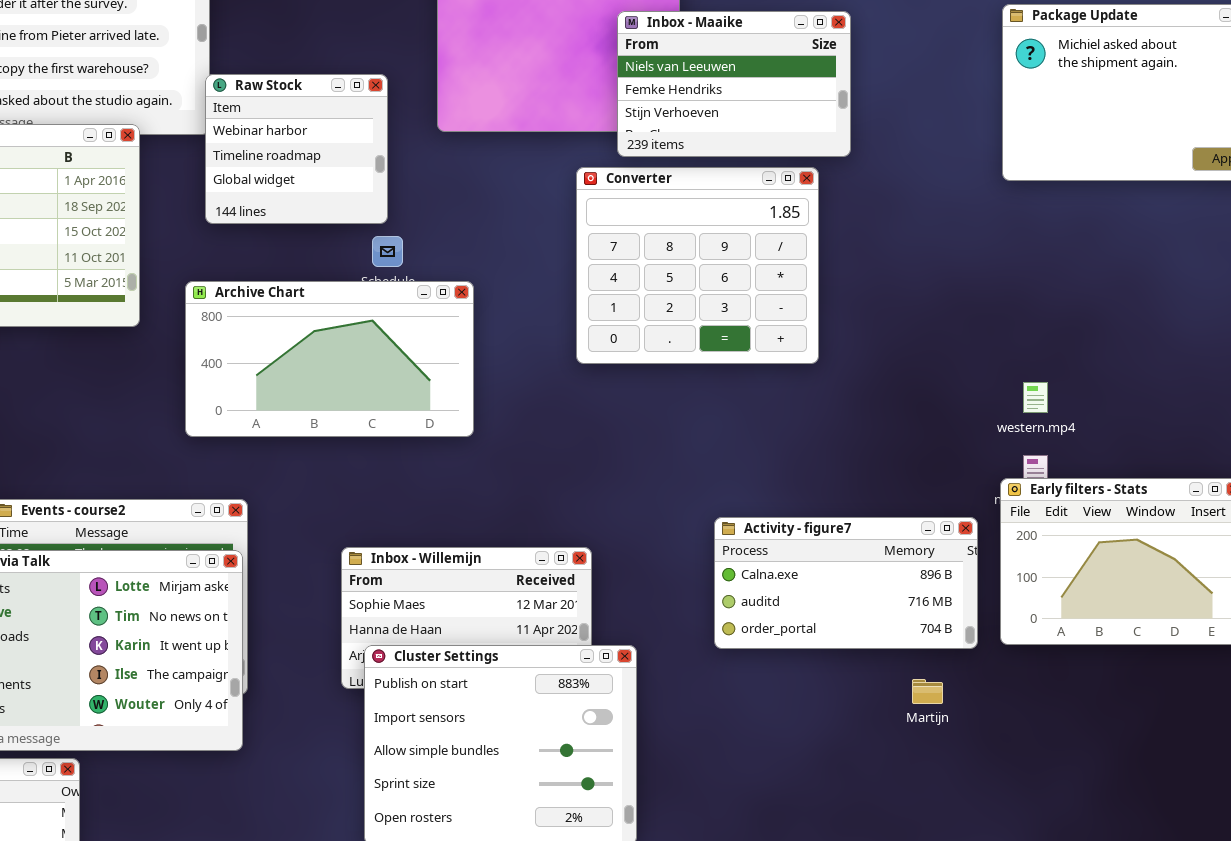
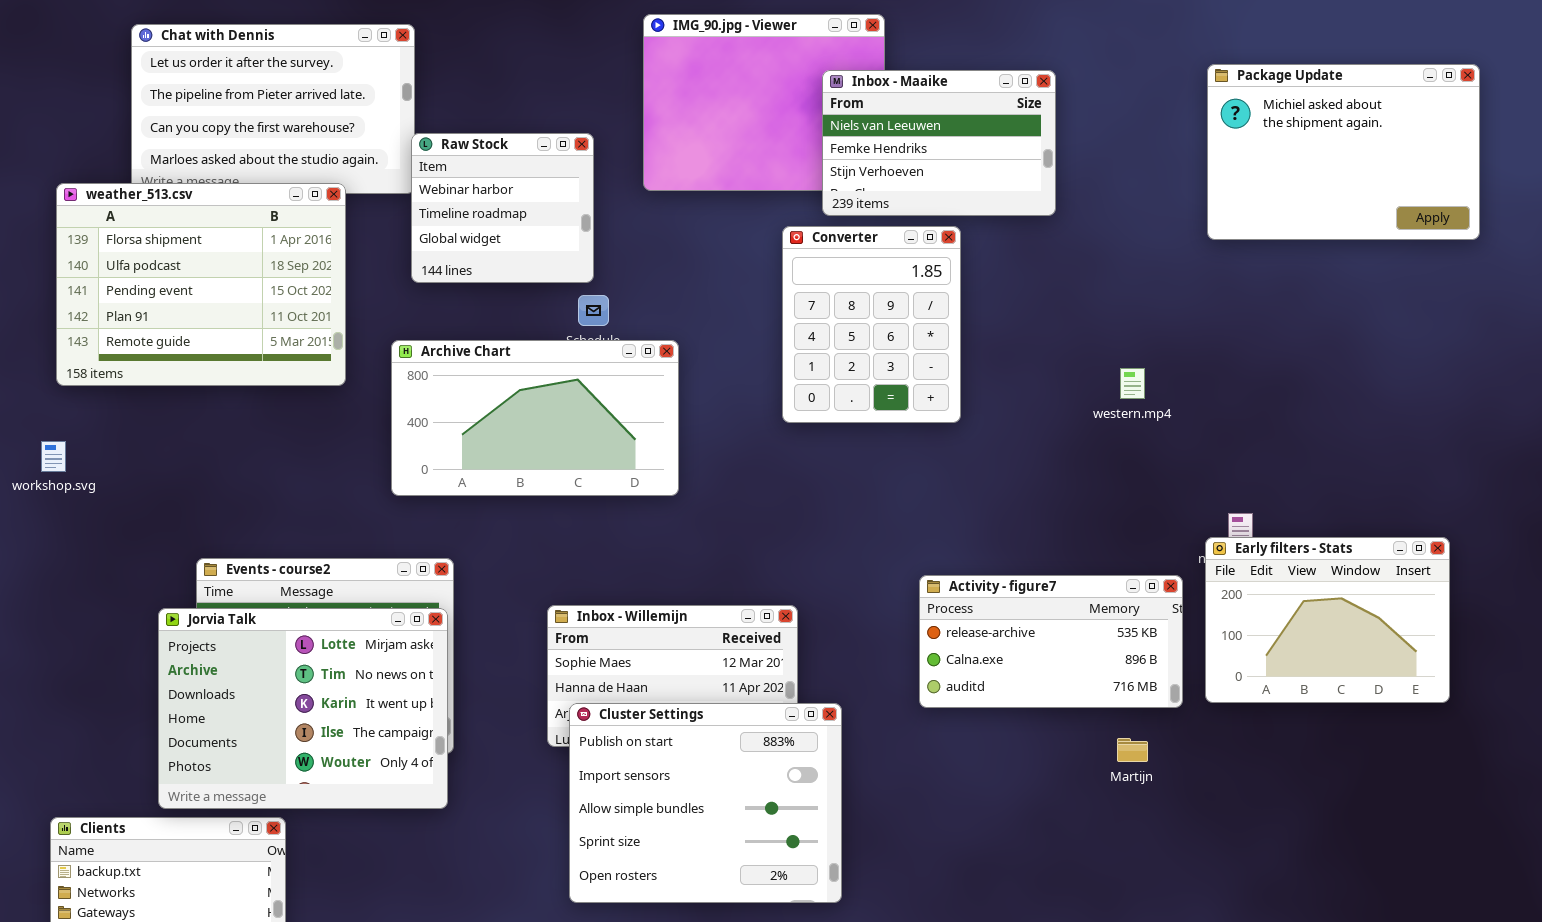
Converter: [576,167,819,364] -> [782,226,961,423], resized
western.mp4: [1023,382,1048,413] -> [1120,368,1145,399], moved
Activity - figure7: [714,517,978,649] -> [919,575,1183,708], scrolled up 1 row

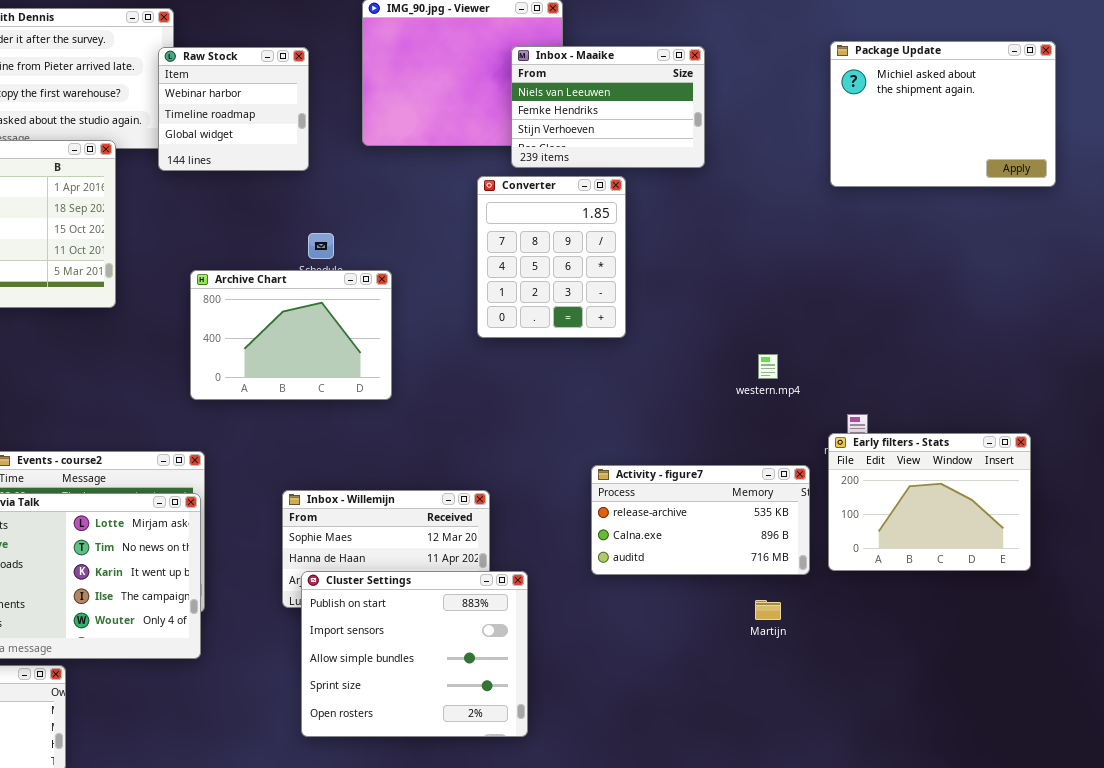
Raw Stock: [411,133,594,283] -> [158,47,309,171], moved
Archive Chart: [391,340,679,496] -> [190,270,392,400], resized
western.mp4: [1120,368,1145,399] -> [758,354,778,379], moved

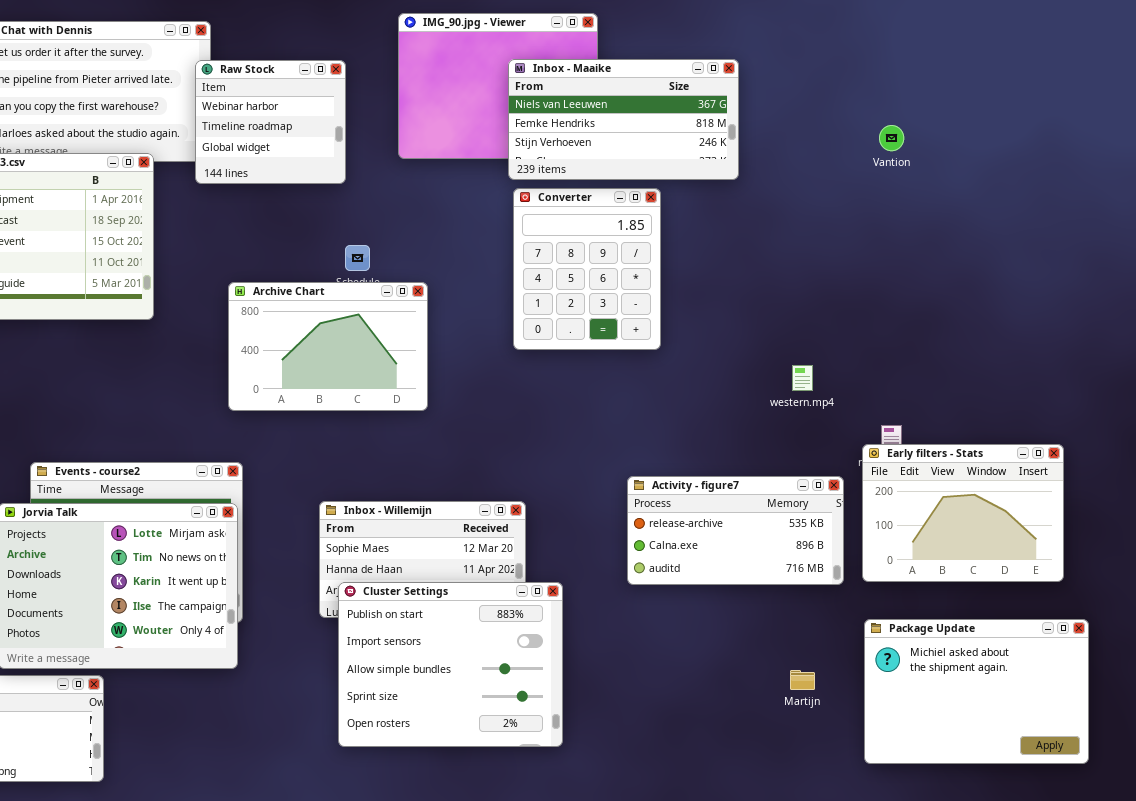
Package Update: [830,41,1056,187] -> [864,619,1089,764], moved
Inbox - Maaike: [511,46,705,168] -> [508,59,739,180], resized
Martijn: [755,600,781,620] -> [790,670,815,690], moved

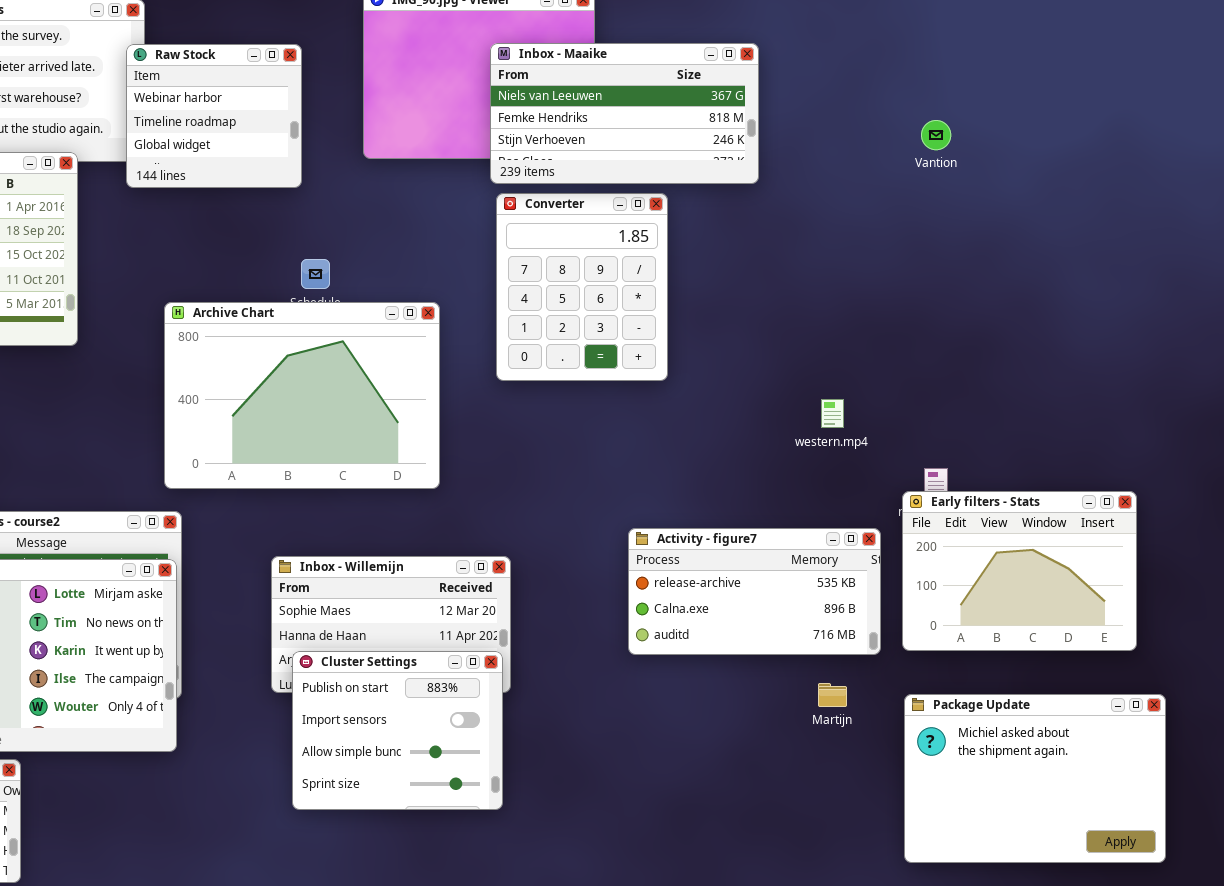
Archive Chart: [228,282,428,411] -> [164,302,440,489], resized
Cluster Settings: [338,582,563,747] -> [292,651,503,810], resized
Martijn: [790,670,815,690] -> [818,683,847,707], moved

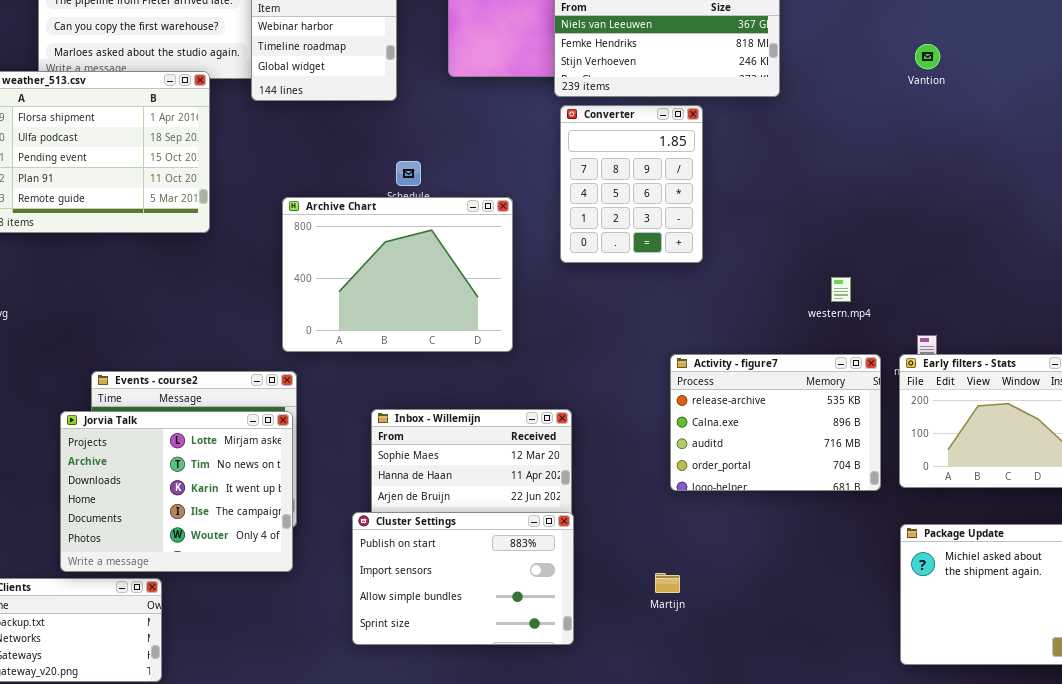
Activity - figure7: [628,528,881,655] -> [670,354,881,491], resized
Cluster Settings: [292,651,503,810] -> [352,512,574,645], moved, resized
Martijn: [818,683,847,707] -> [655,573,680,593], moved

